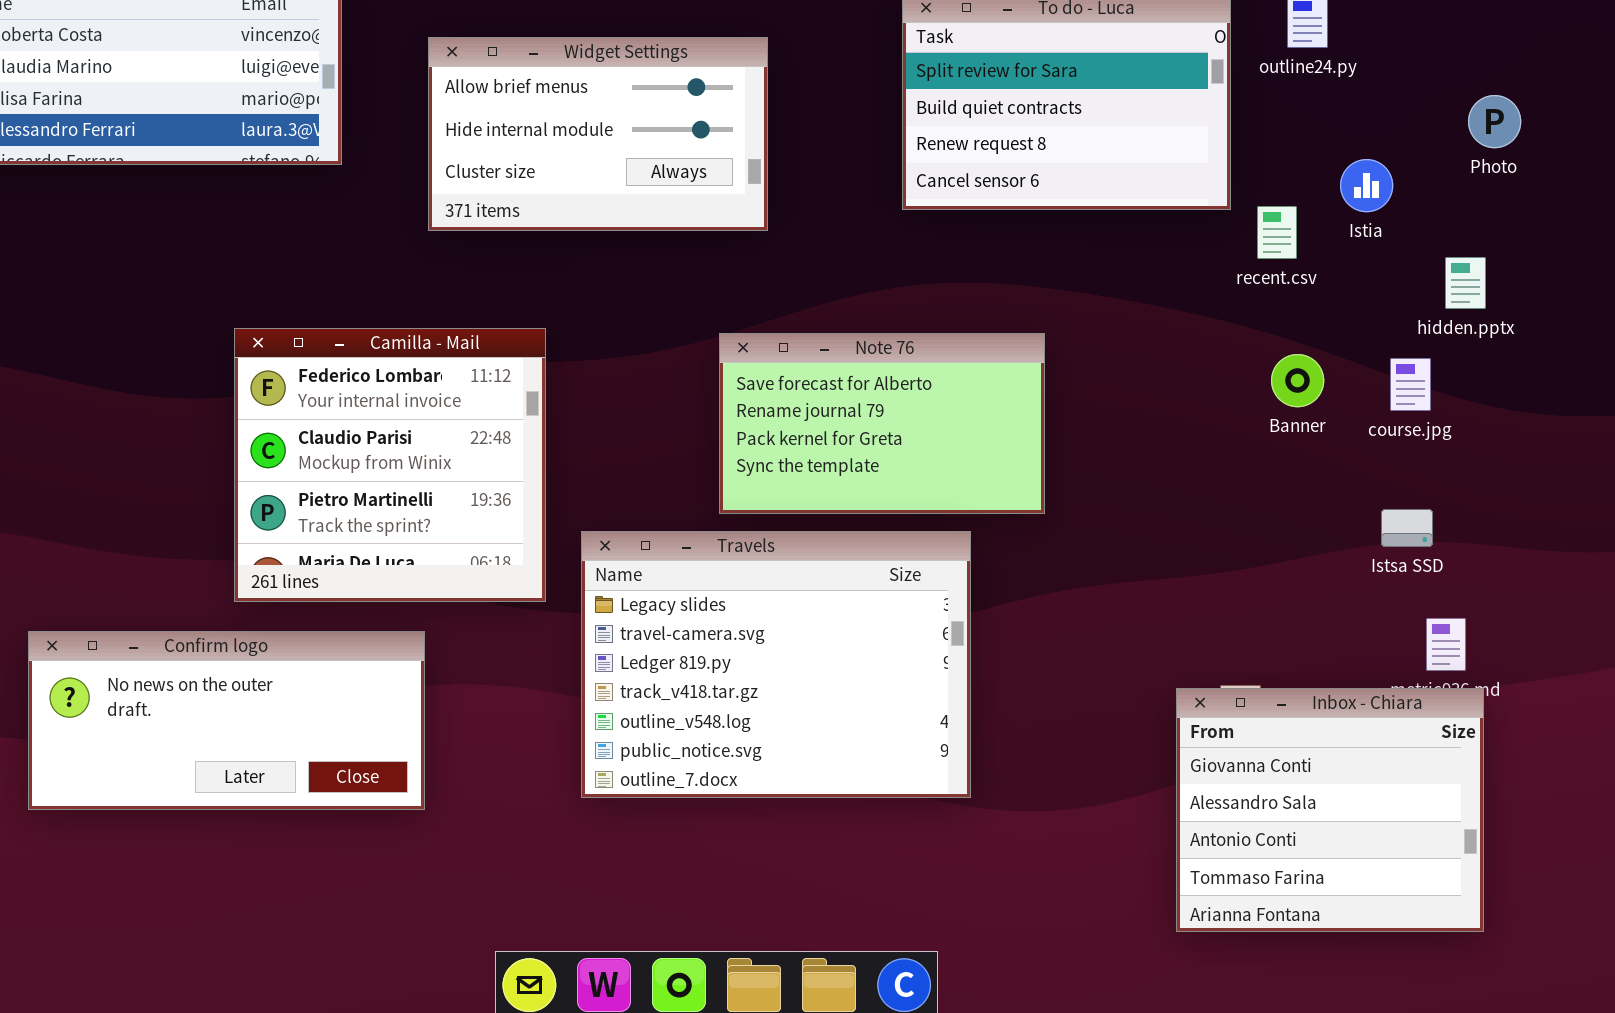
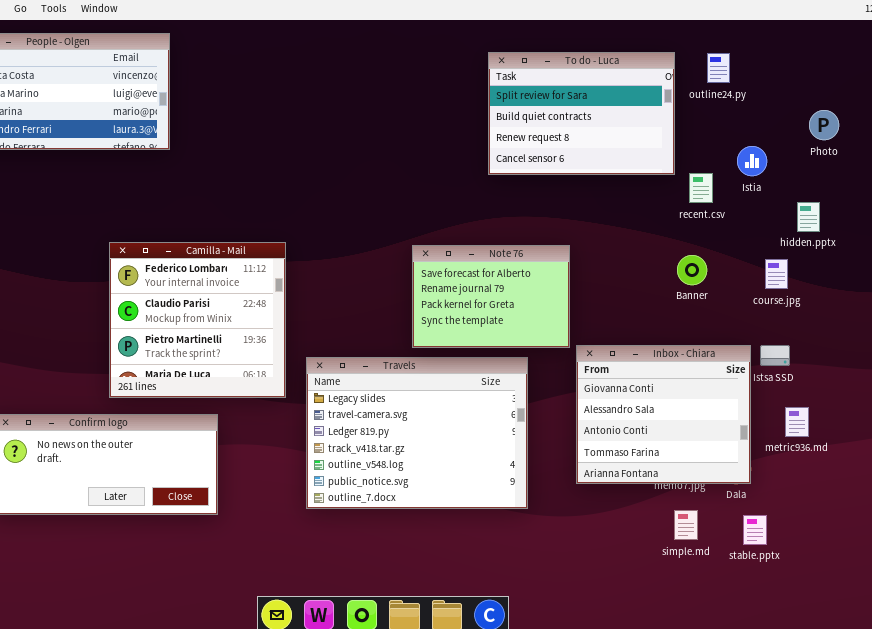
Widget Settings: [428,37,768,231] -> none, closed
Note 76: [719,333,1045,514] -> [412,245,570,348], resized
Banner: [1271,354,1324,407] -> [677,255,707,285], moved
Inbox - Chiara: [1176,688,1484,932] -> [576,345,751,484], moved

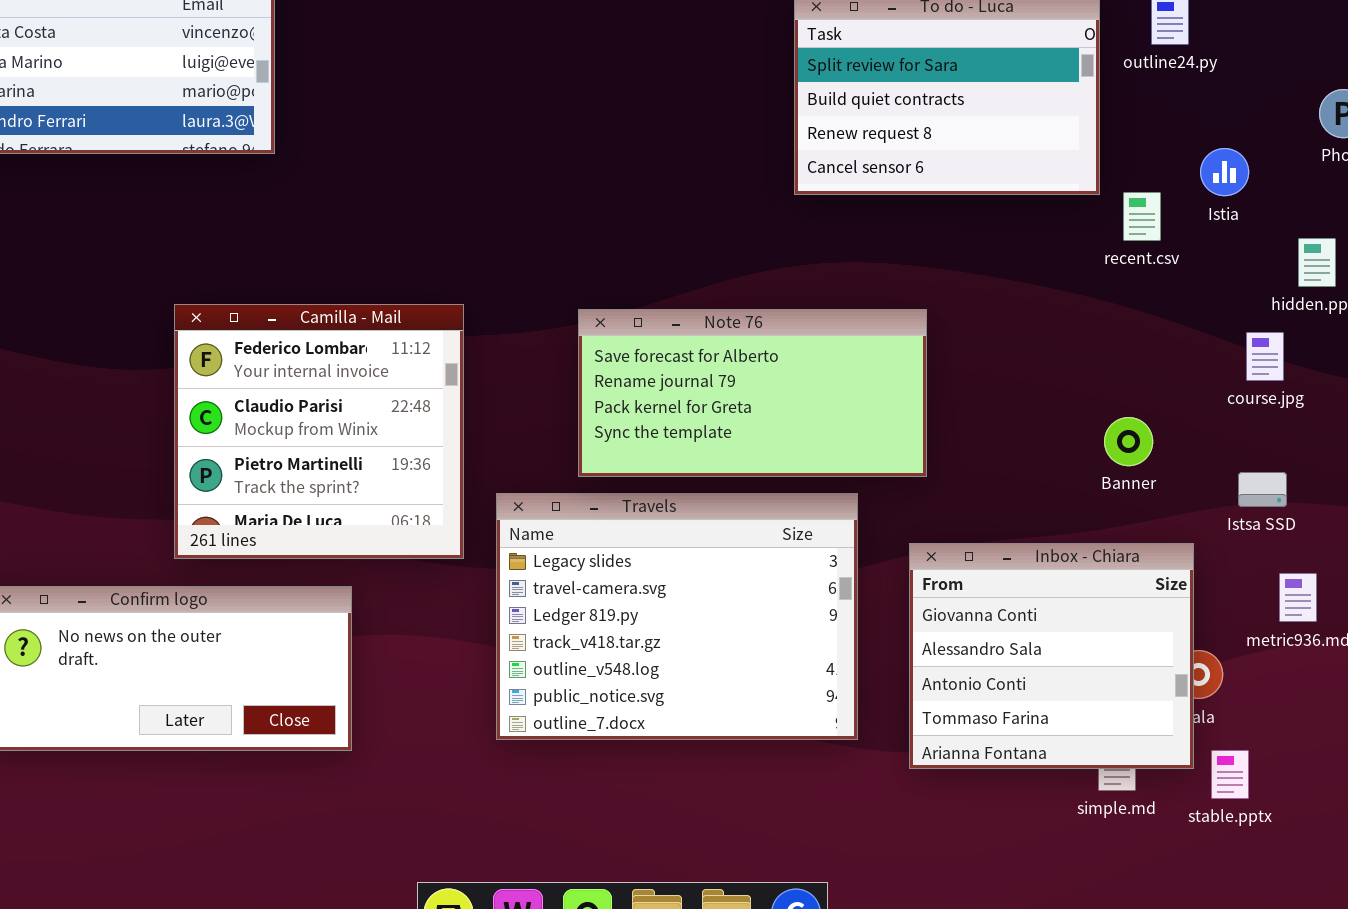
Note 76: [412,245,570,348] -> [578,309,927,477], resized
Banner: [677,255,707,285] -> [1104,417,1153,466], moved
Inbox - Chiara: [576,345,751,484] -> [909,543,1194,769], moved

